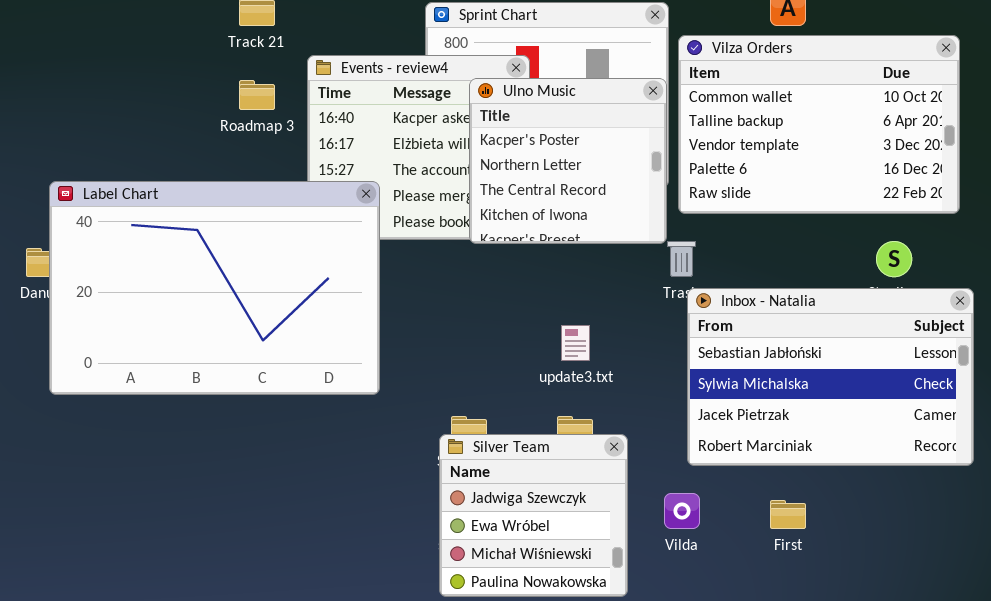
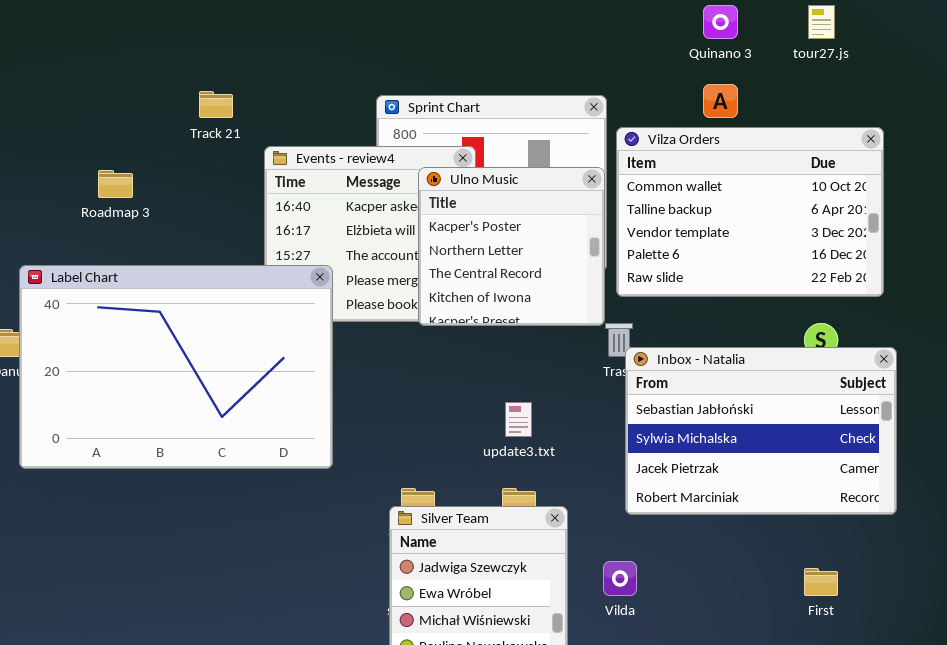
Roadmap 3: [239,80,275,110] -> [98,170,133,198], moved
Inbox - Natalia: [687,288,974,466] -> [625,347,897,515], moved
First: [770,500,806,529] -> [804,568,838,596], moved

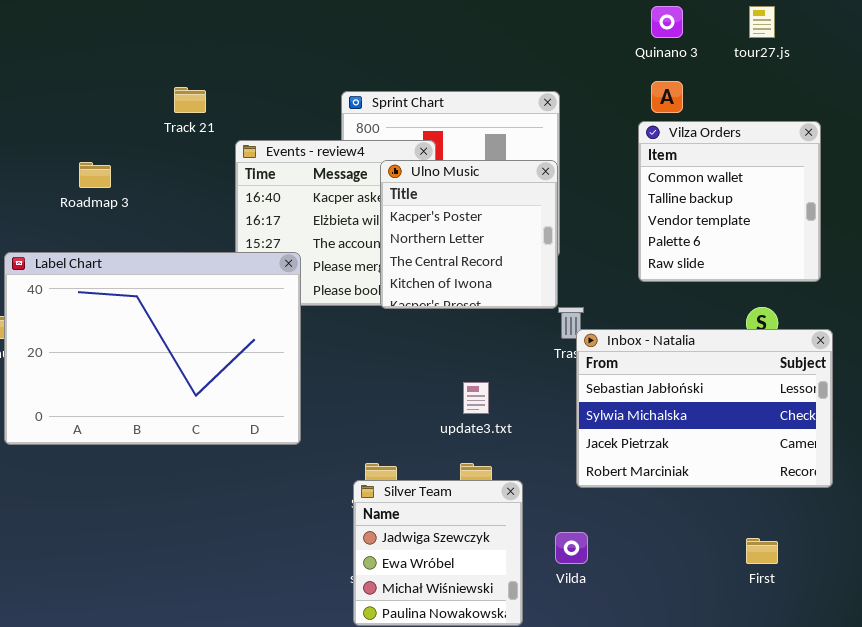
Vilza Orders: [616,127,884,297] -> [638,121,821,282], resized

